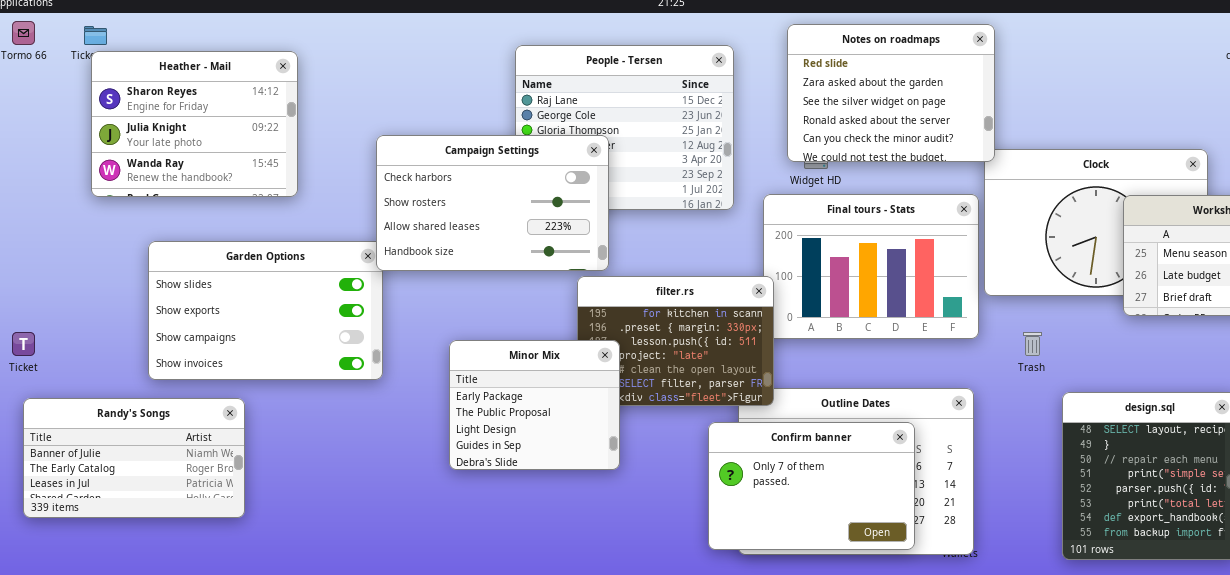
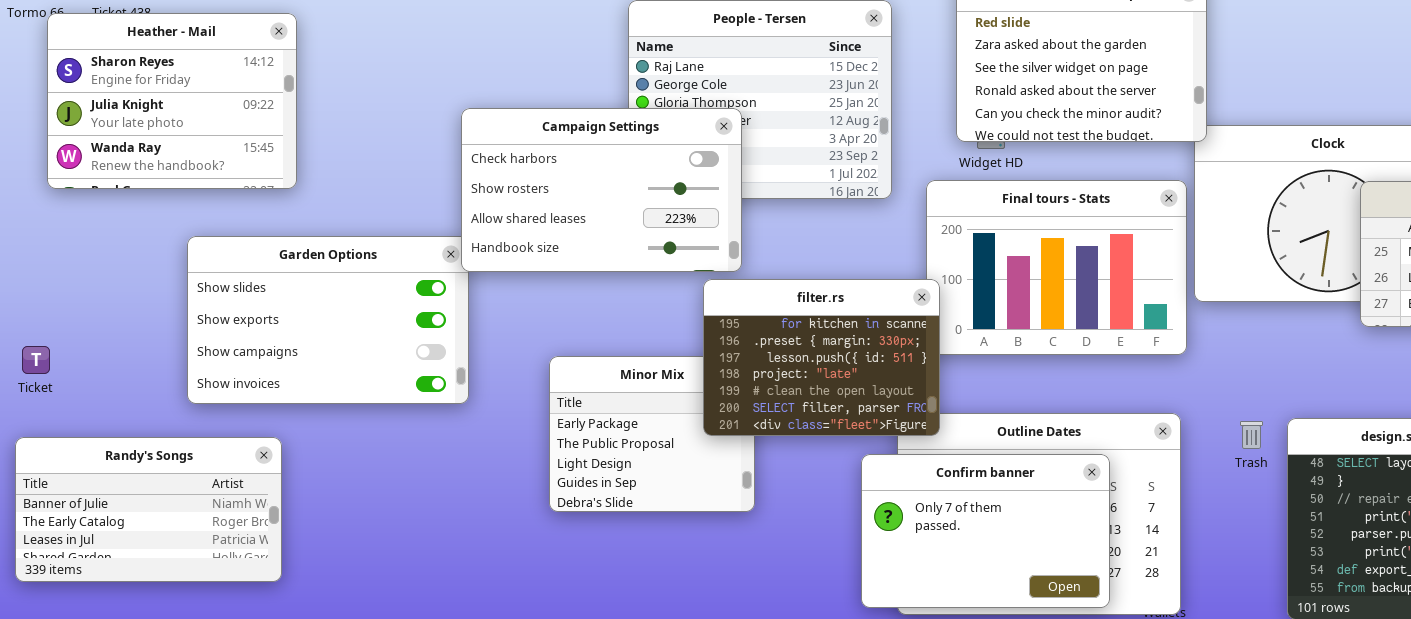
Heather - Mail: [91,51,298,197] -> [47,13,297,189], moved
filter.rs: [577,276,774,406] -> [703,279,940,436], raised
Trash: [1023,332,1042,356] -> [1240,421,1263,449], moved
Randy's Songs: [23,398,245,518] -> [15,437,282,582], moved

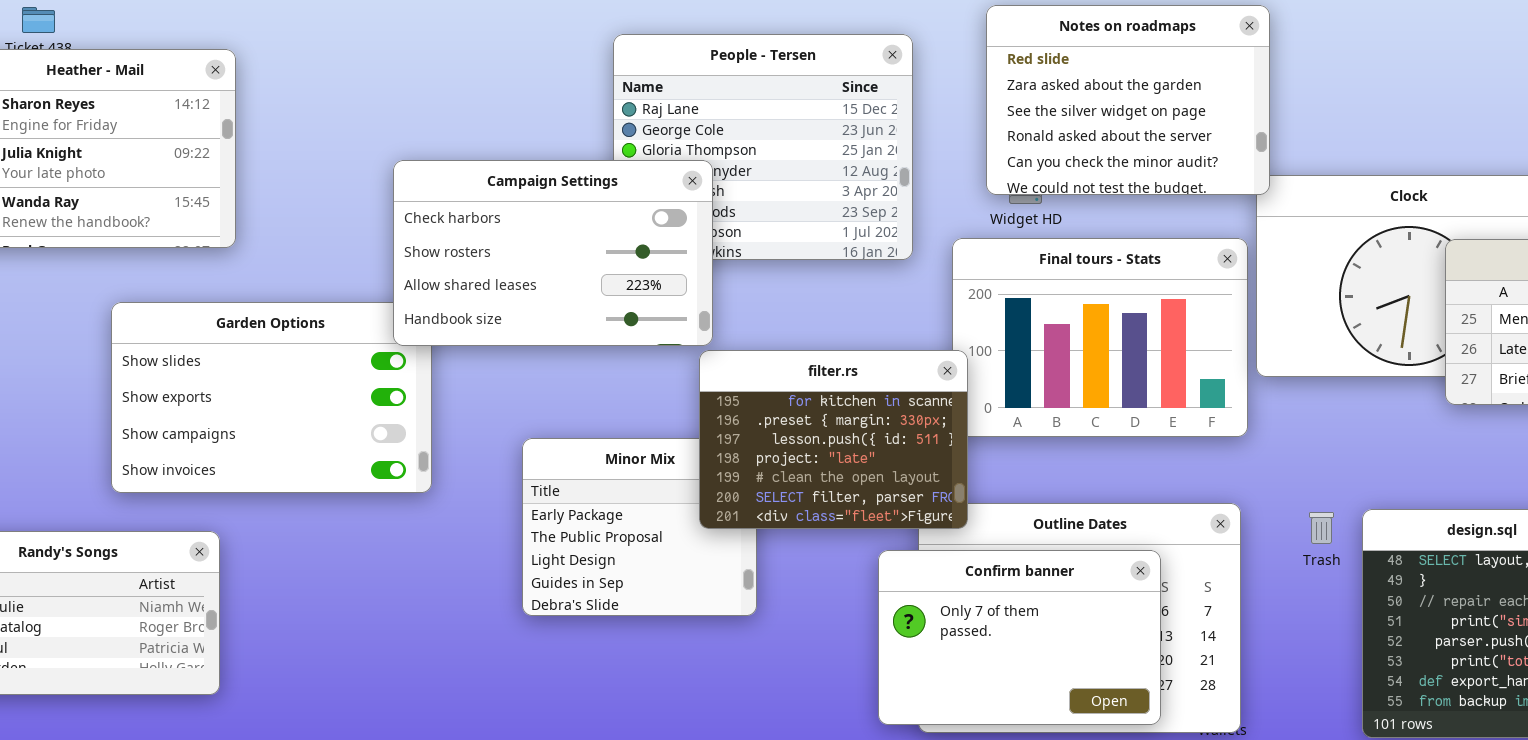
Campaign Settings: [461,108,742,272] -> [393,160,713,346], moved

